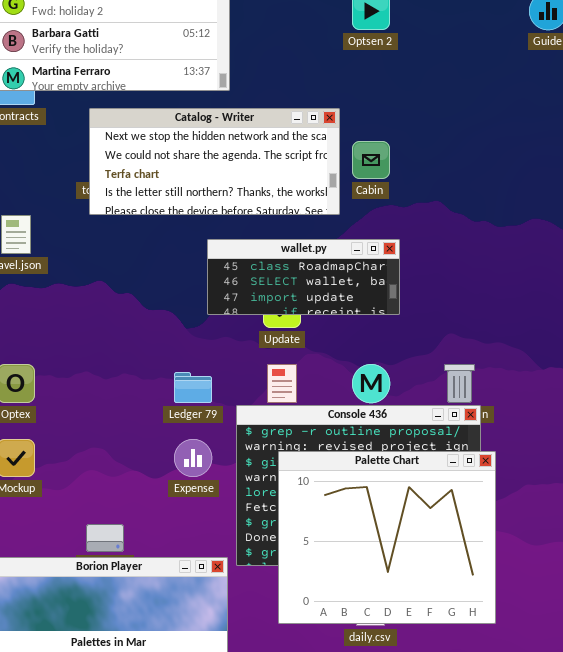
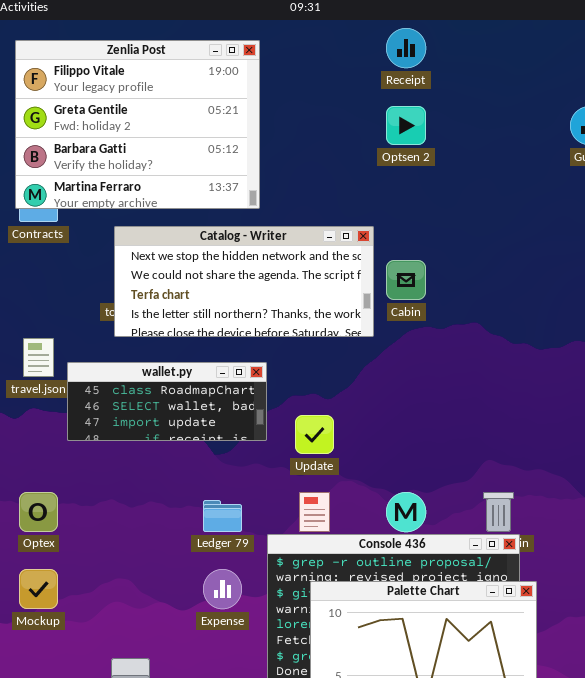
wallet.py: [207,239,400,315] -> [67,362,267,441], moved

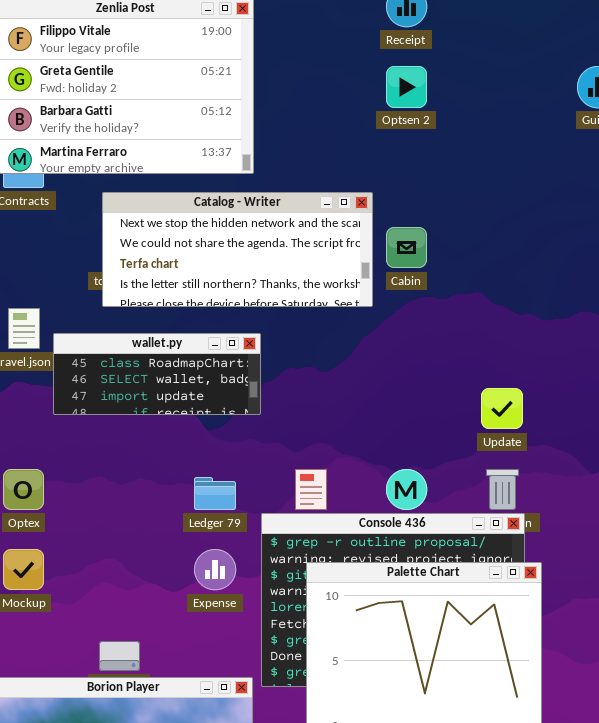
Update: [295,415,334,454] -> [481,388,523,429], moved

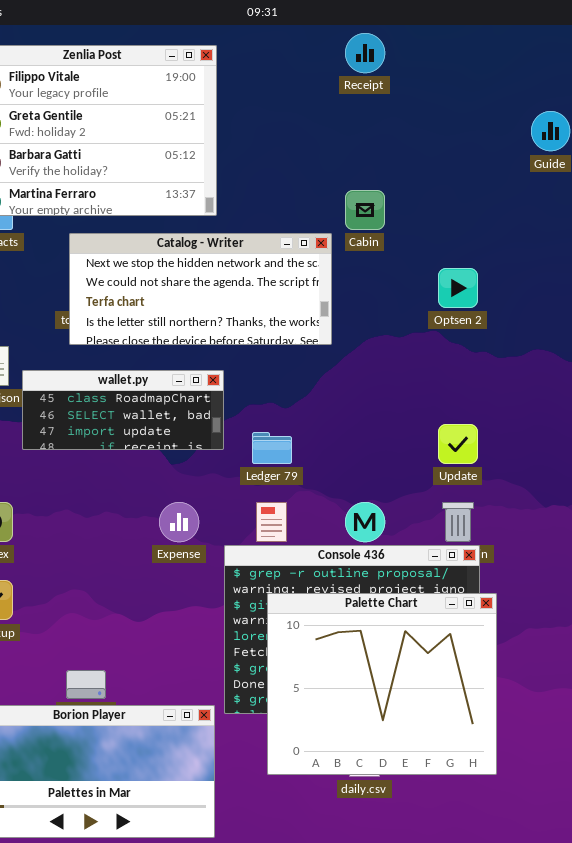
Optsen 2: [386,66,427,108] -> [438,268,478,308], moved
Cabin: [386,227,427,268] -> [345,190,385,230], moved
Ledger 79: [194,477,236,510] -> [252,432,292,464], moved
Expense: [194,549,236,590] -> [159,502,199,542], moved

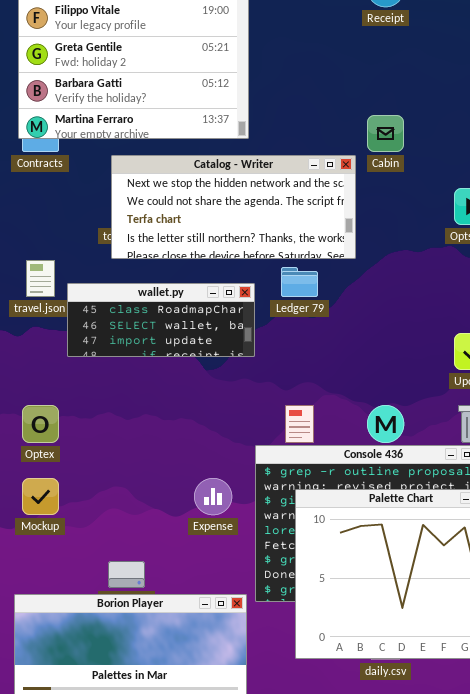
Ledger 79: [252,432,292,464] -> [281,267,318,297], moved
Expense: [159,502,199,542] -> [194,478,232,515], moved

